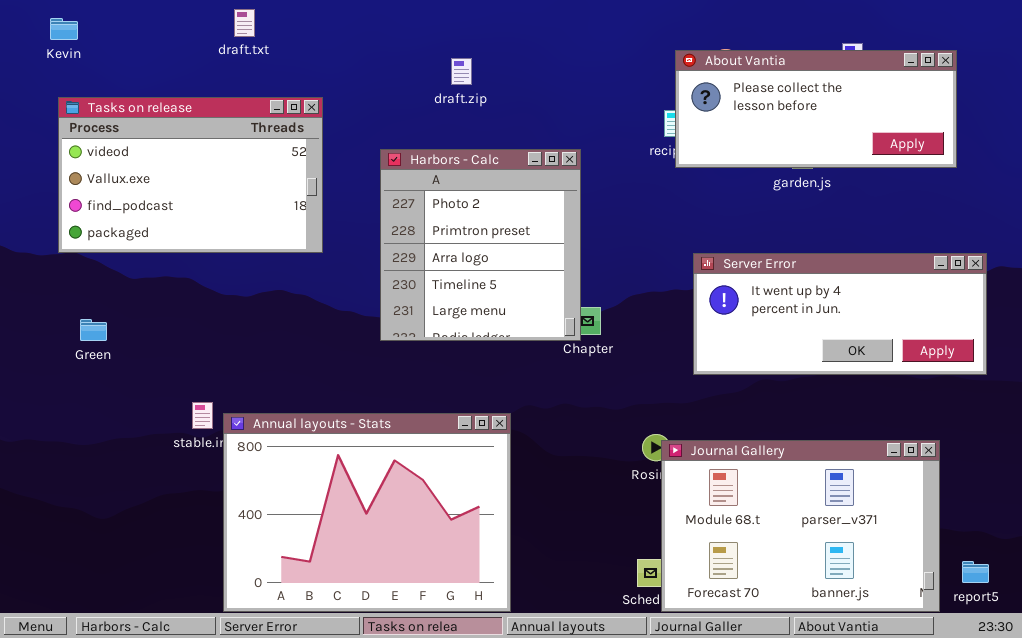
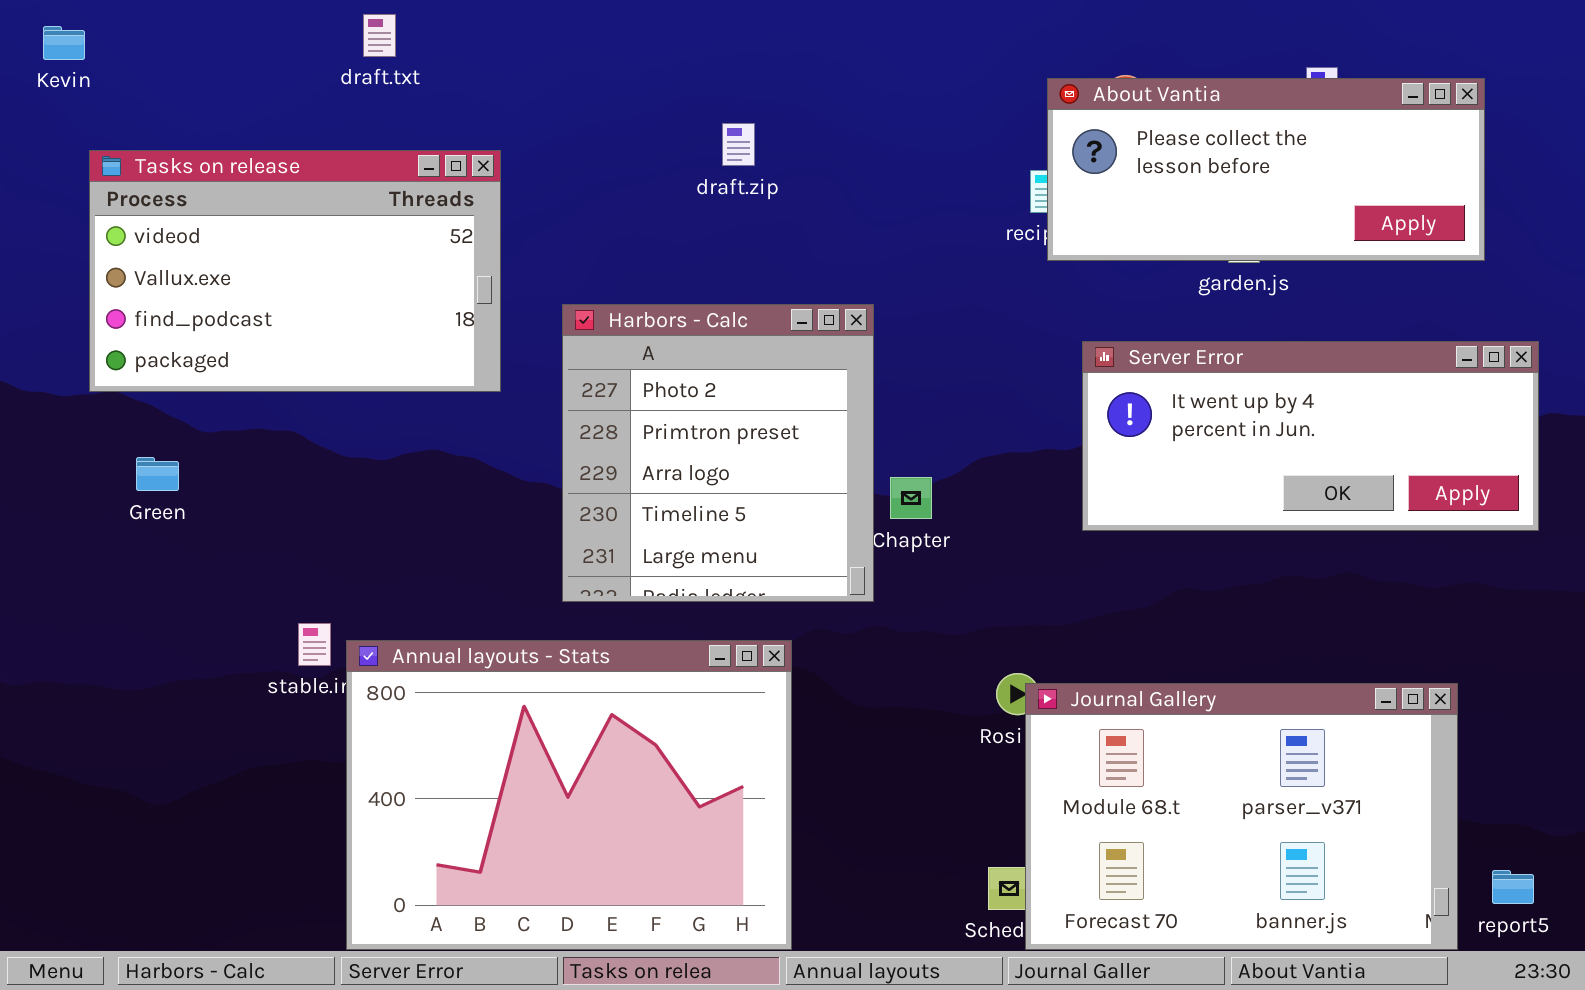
Kevin: [50,18,78,40] -> [43,26,85,60], moved
draft.zip: [451,58,472,85] -> [722,123,755,166], moved
Harbors - Calc: [380,149,581,341] -> [562,304,874,602], moved
Server Error: [693,253,987,375] -> [1082,341,1539,531], moved
Green: [80,319,107,341] -> [136,457,179,491], moved

